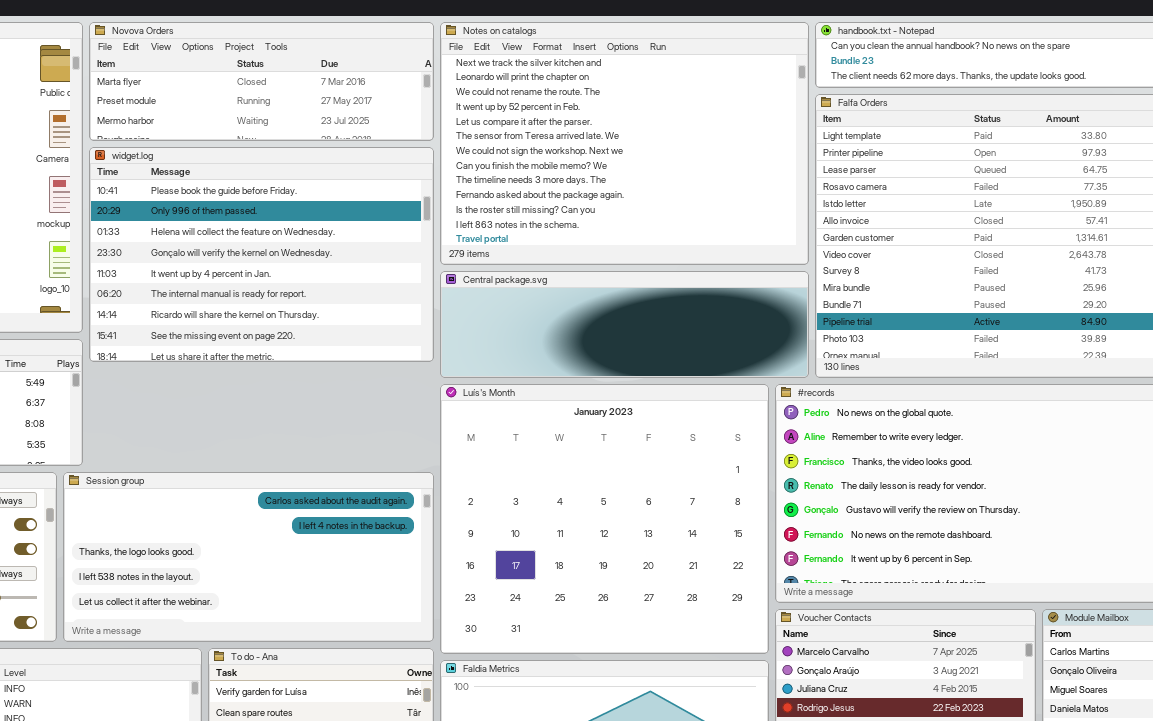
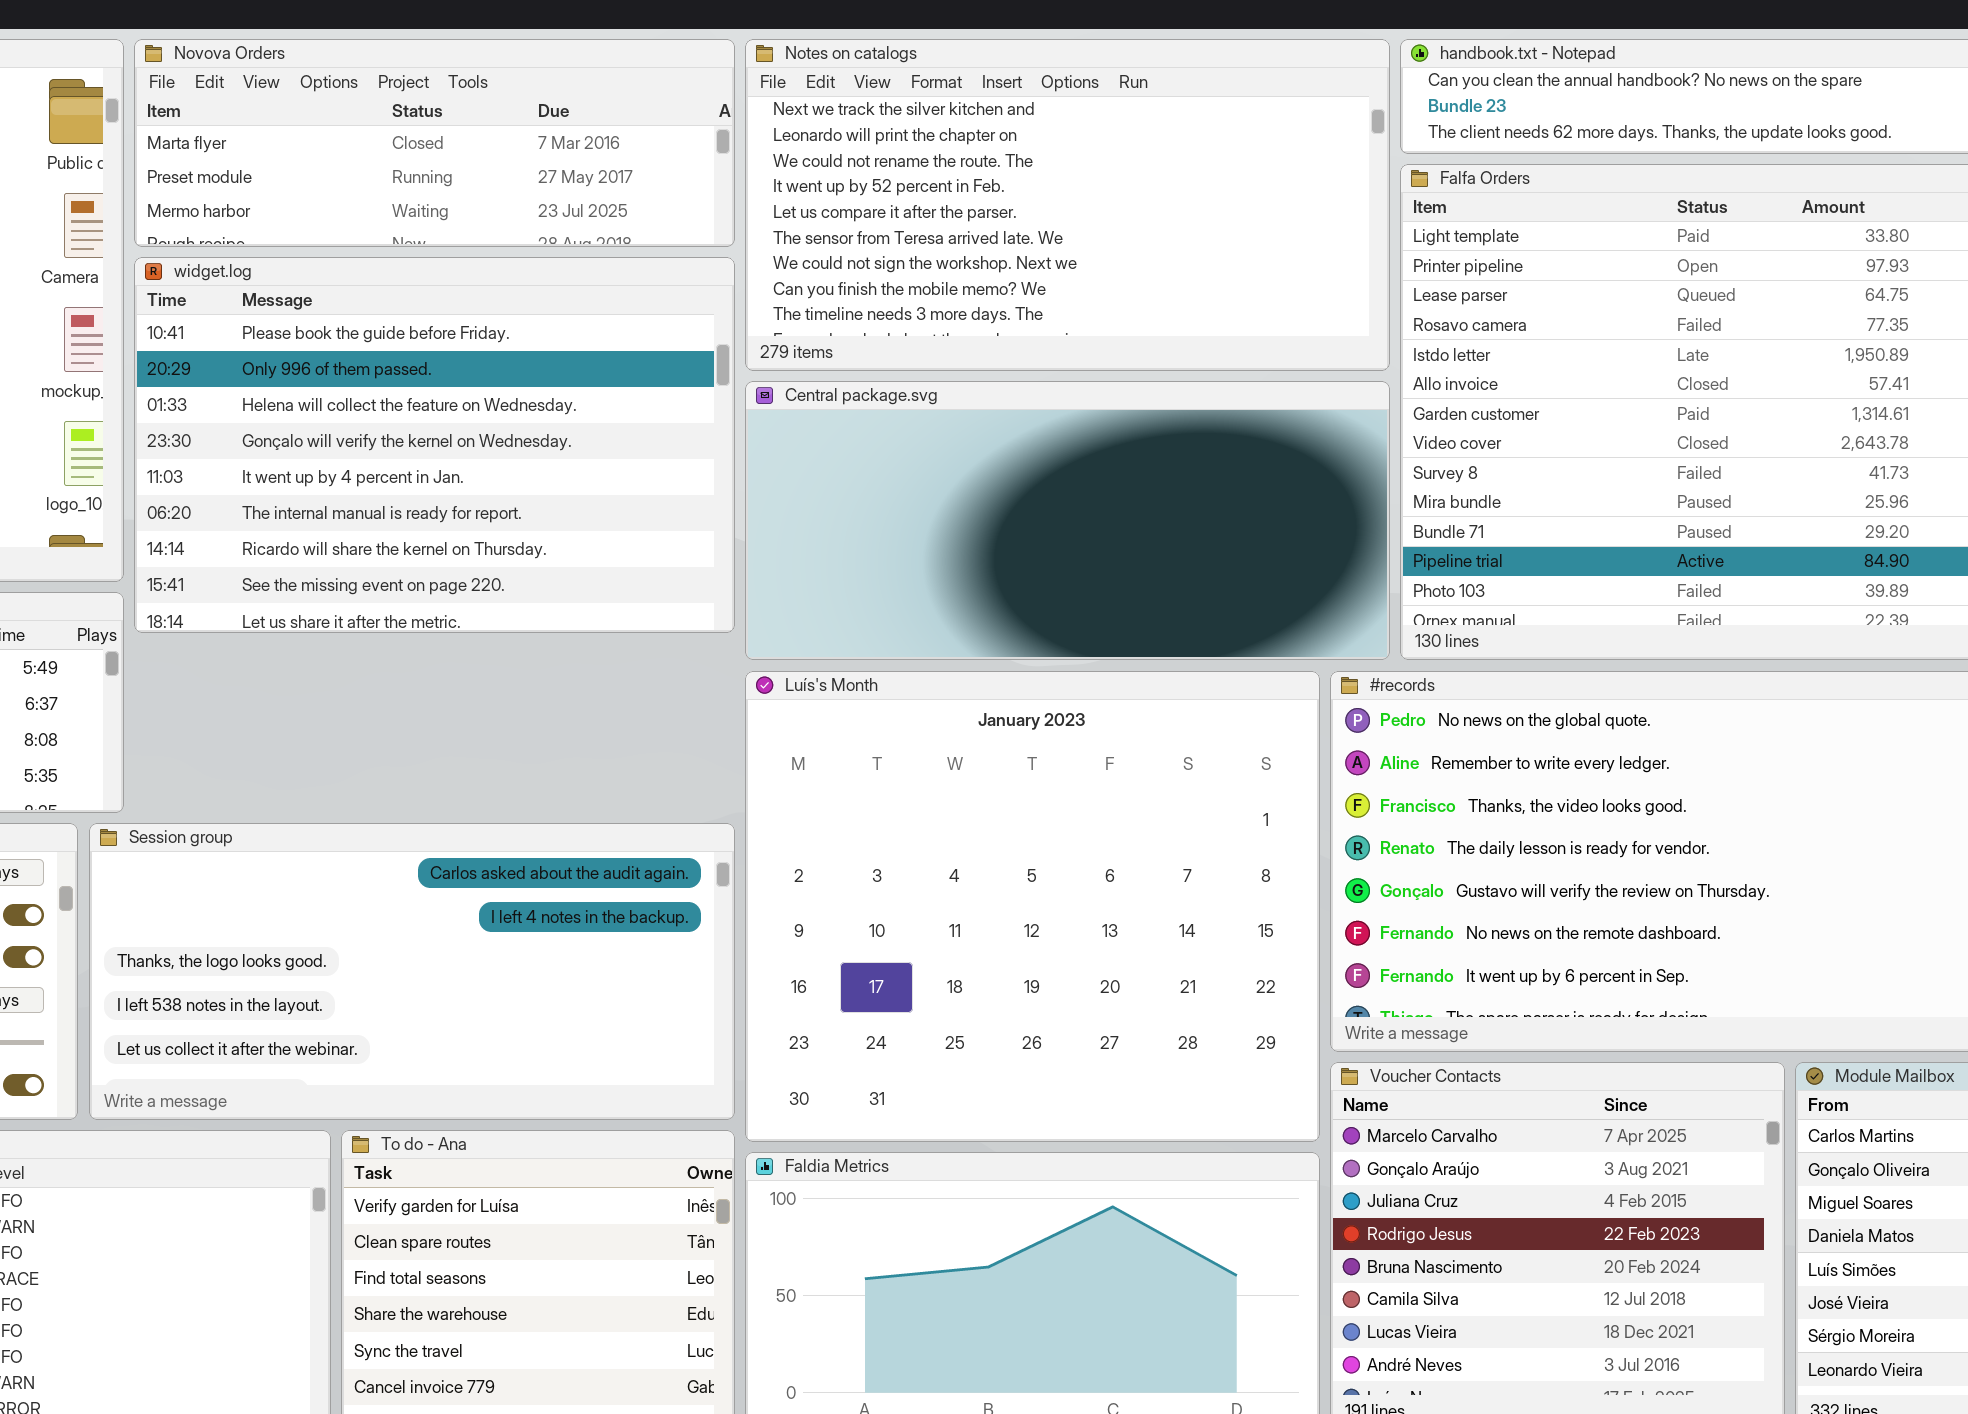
Notes on catalogs: [440,22,809,265] -> [745,39,1390,371], resized
Central package.svg: [440,271,809,378] -> [745,381,1390,660], resized

